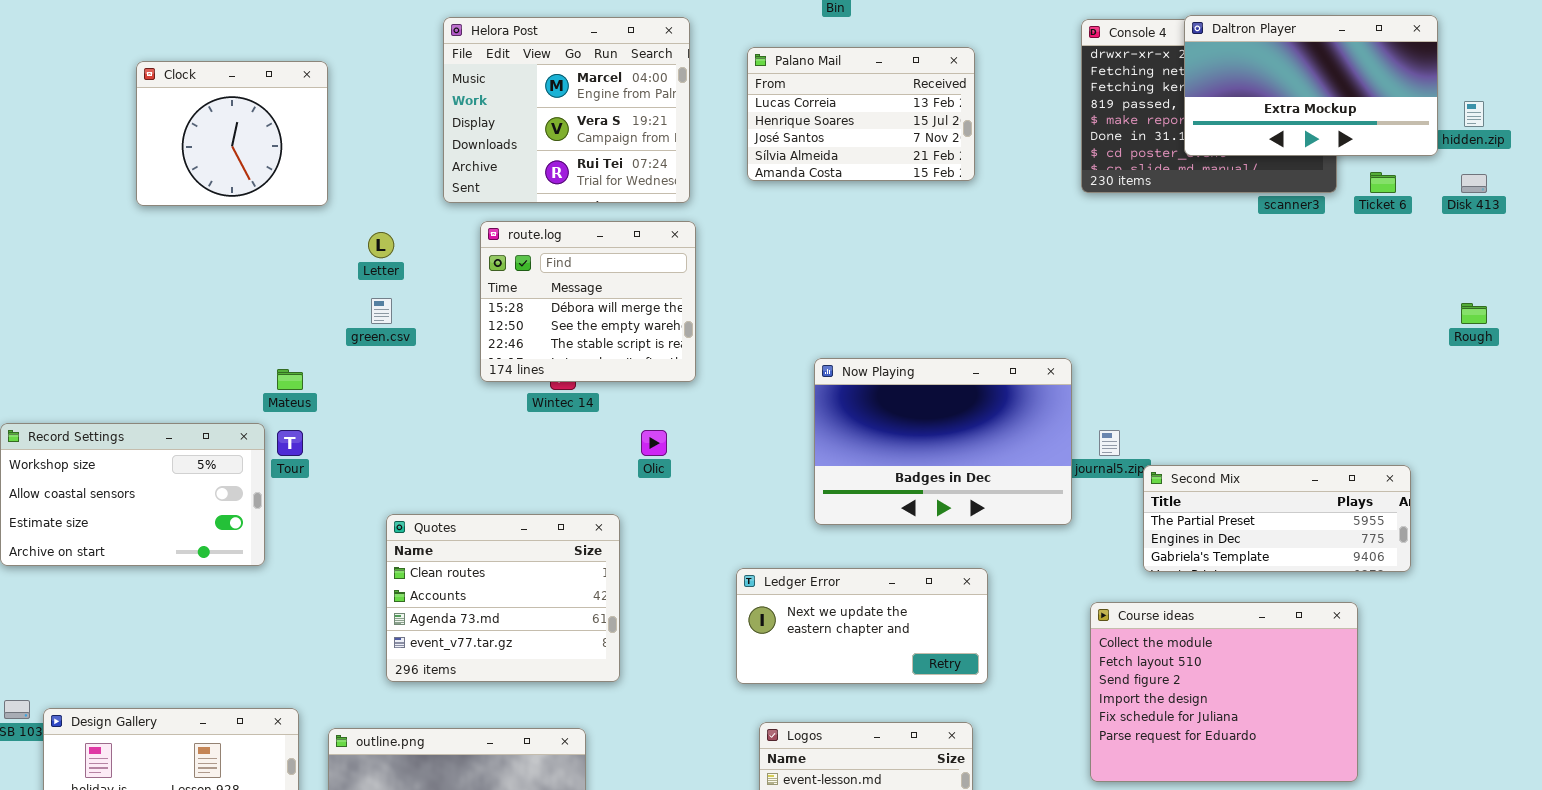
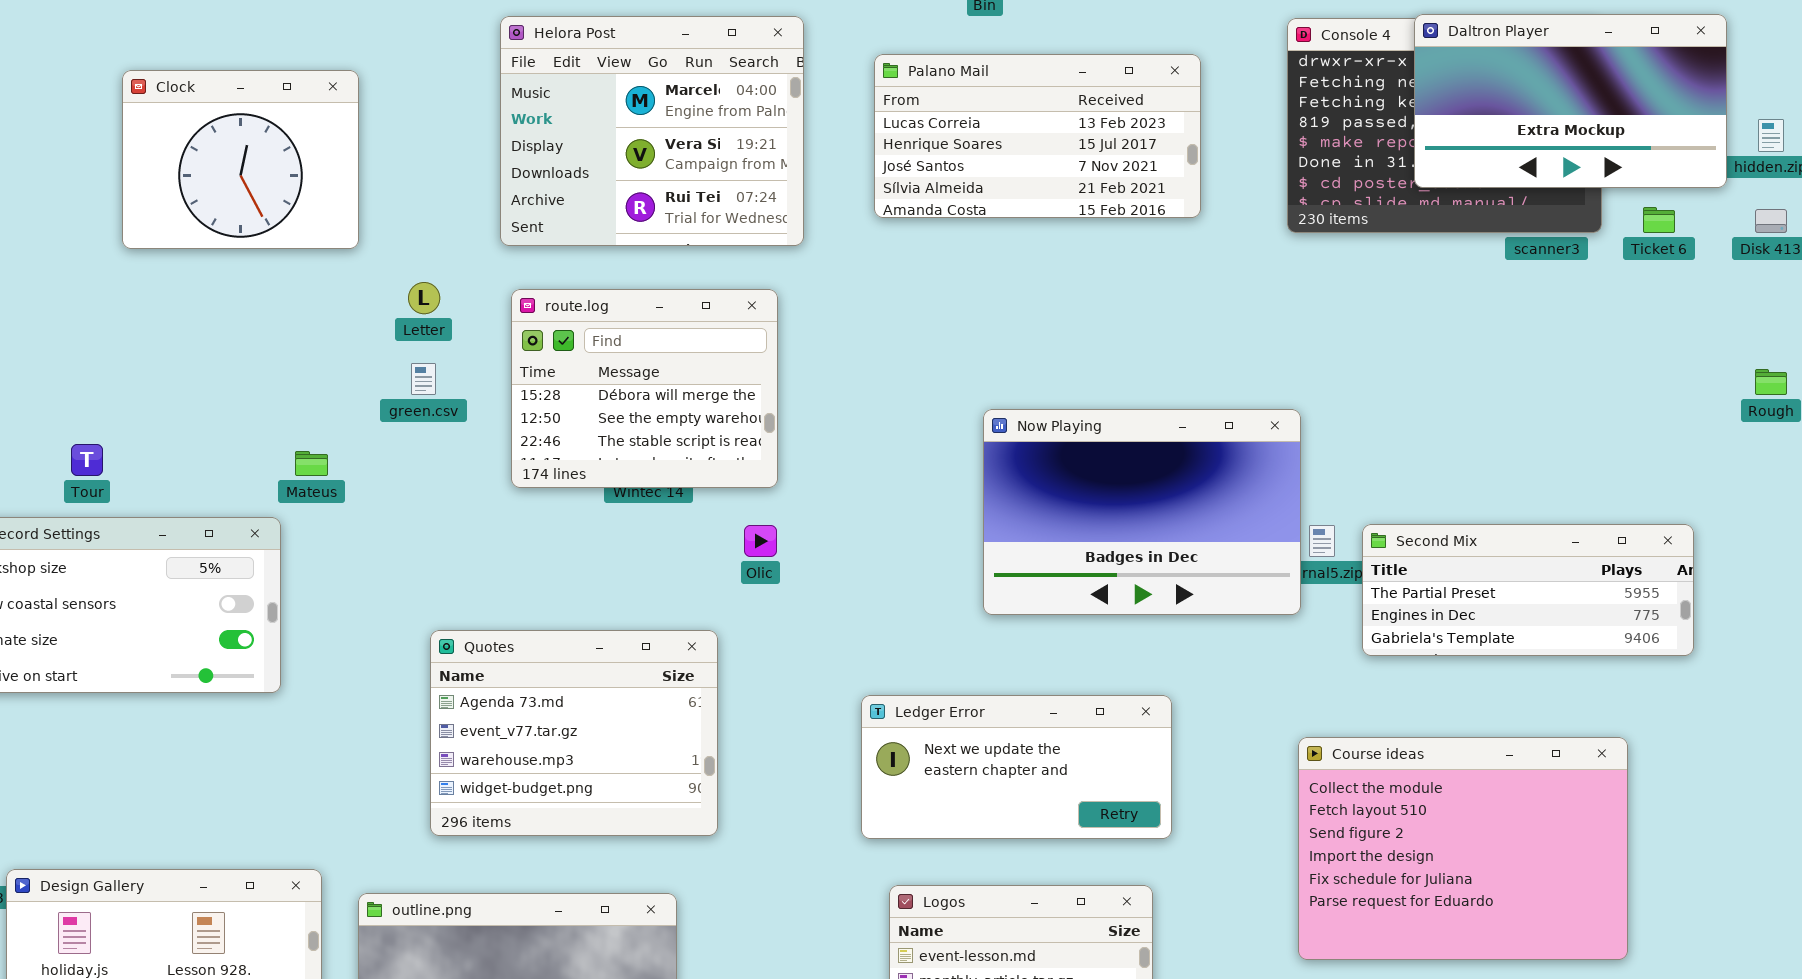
Palano Mail: [747,47,975,181] -> [874,54,1201,218], resized
route.log: [480,221,696,382] -> [511,289,778,488], moved
Now Playing: [814,358,1072,525] -> [983,409,1301,615], moved
Tour: [277,430,303,456] -> [71,444,103,476], moved
Second Mix: [1143,465,1411,572] -> [1362,524,1694,656], moved
Quotes: [386,514,620,682] -> [430,630,718,836], scrolled down 2 rows

